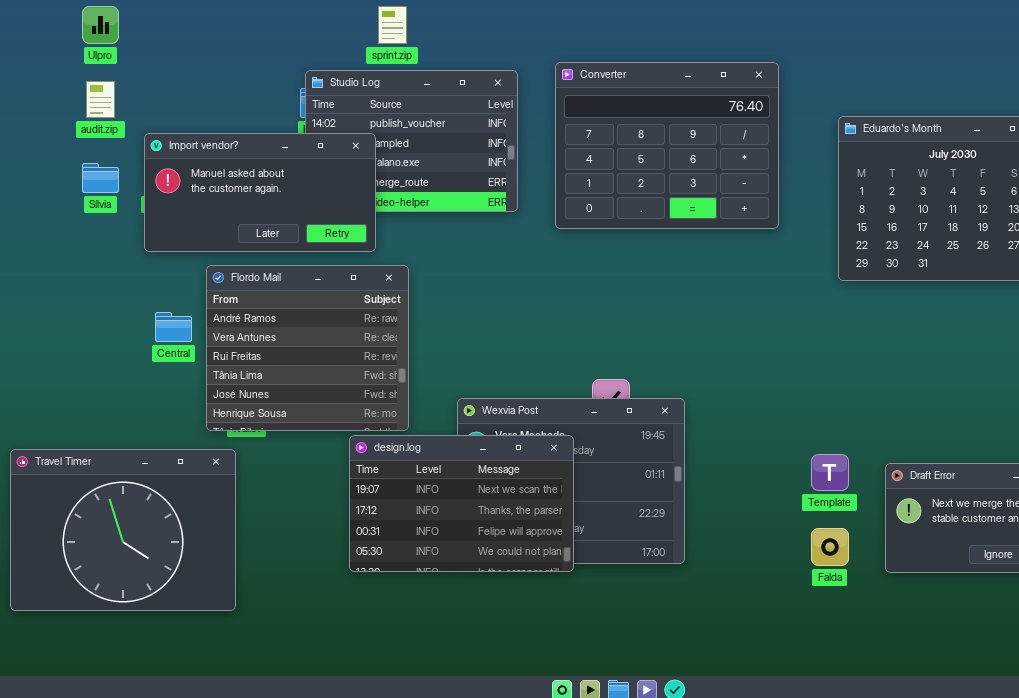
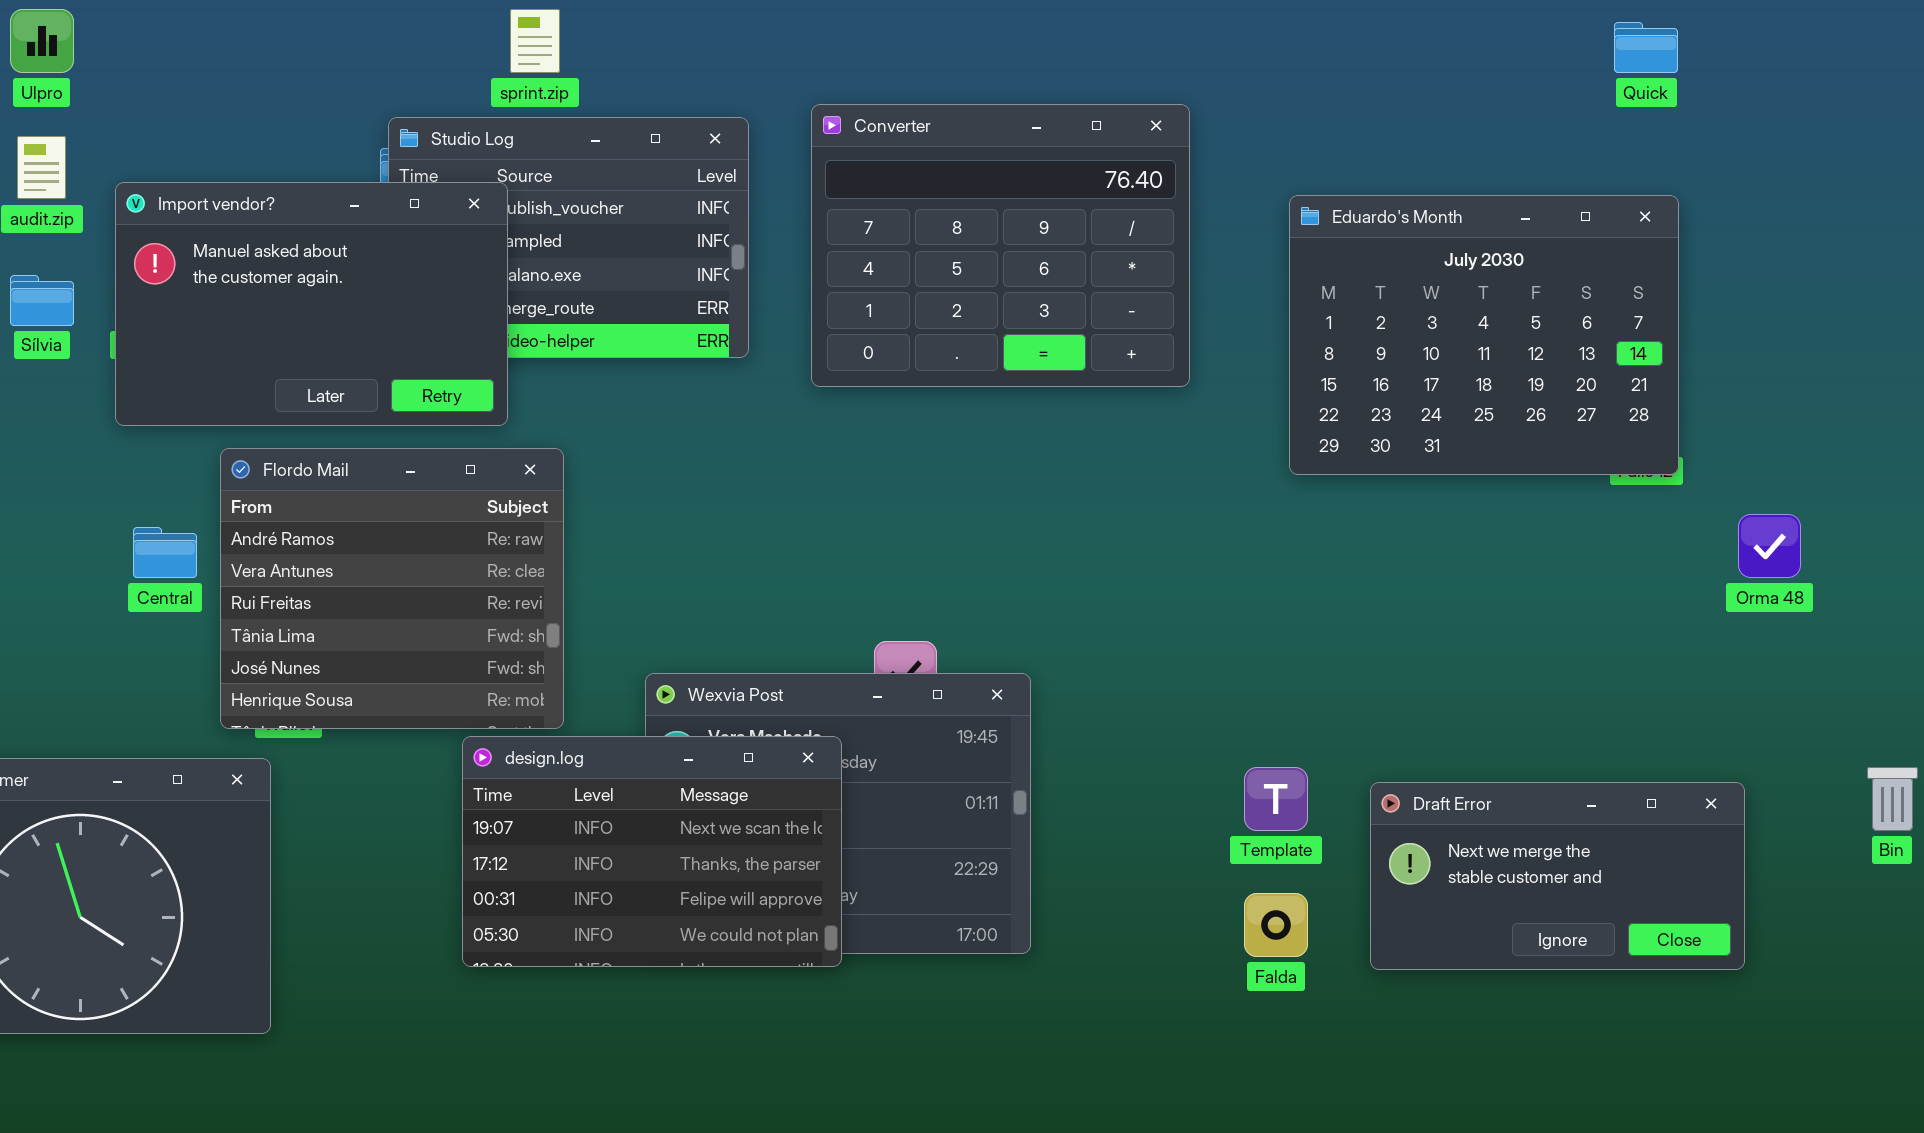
Import vendor?: [144,133,376,252] -> [115,182,508,426], resized

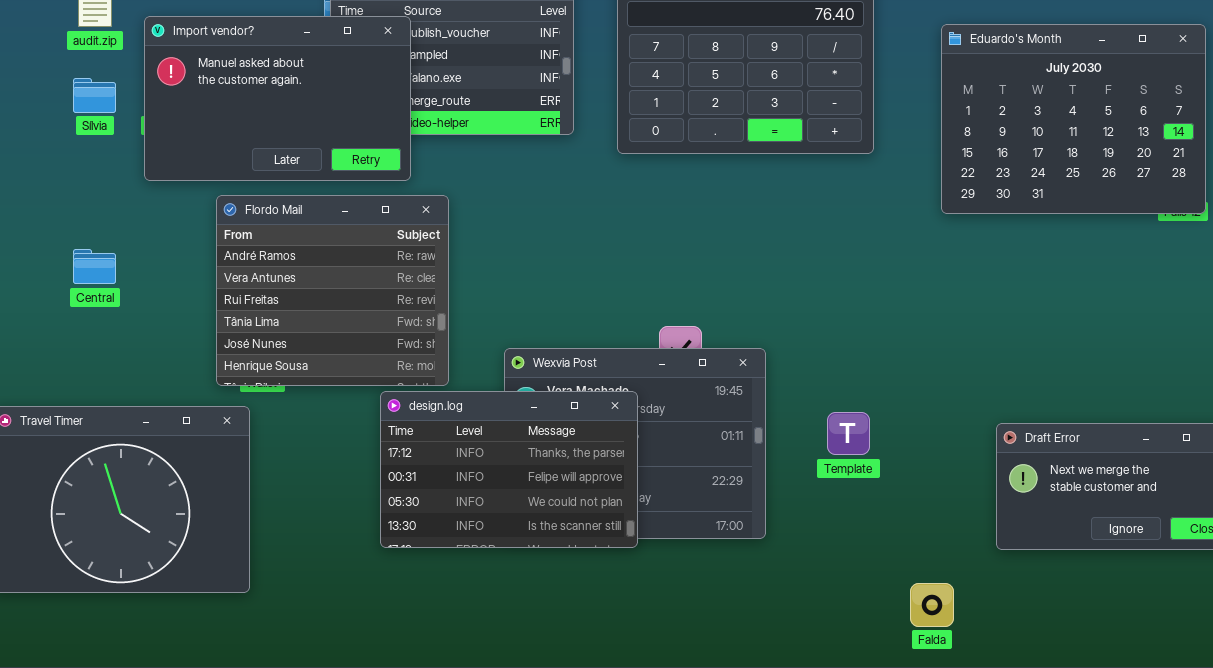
Central: [133,527,197,578] -> [73,249,116,284], moved
design.log: [462,736,842,967] -> [380,391,638,548], scrolled down 1 row
Template: [1244,767,1308,831] -> [827,412,870,455], moved
Falda: [1244,893,1308,957] -> [910,583,954,627], moved

